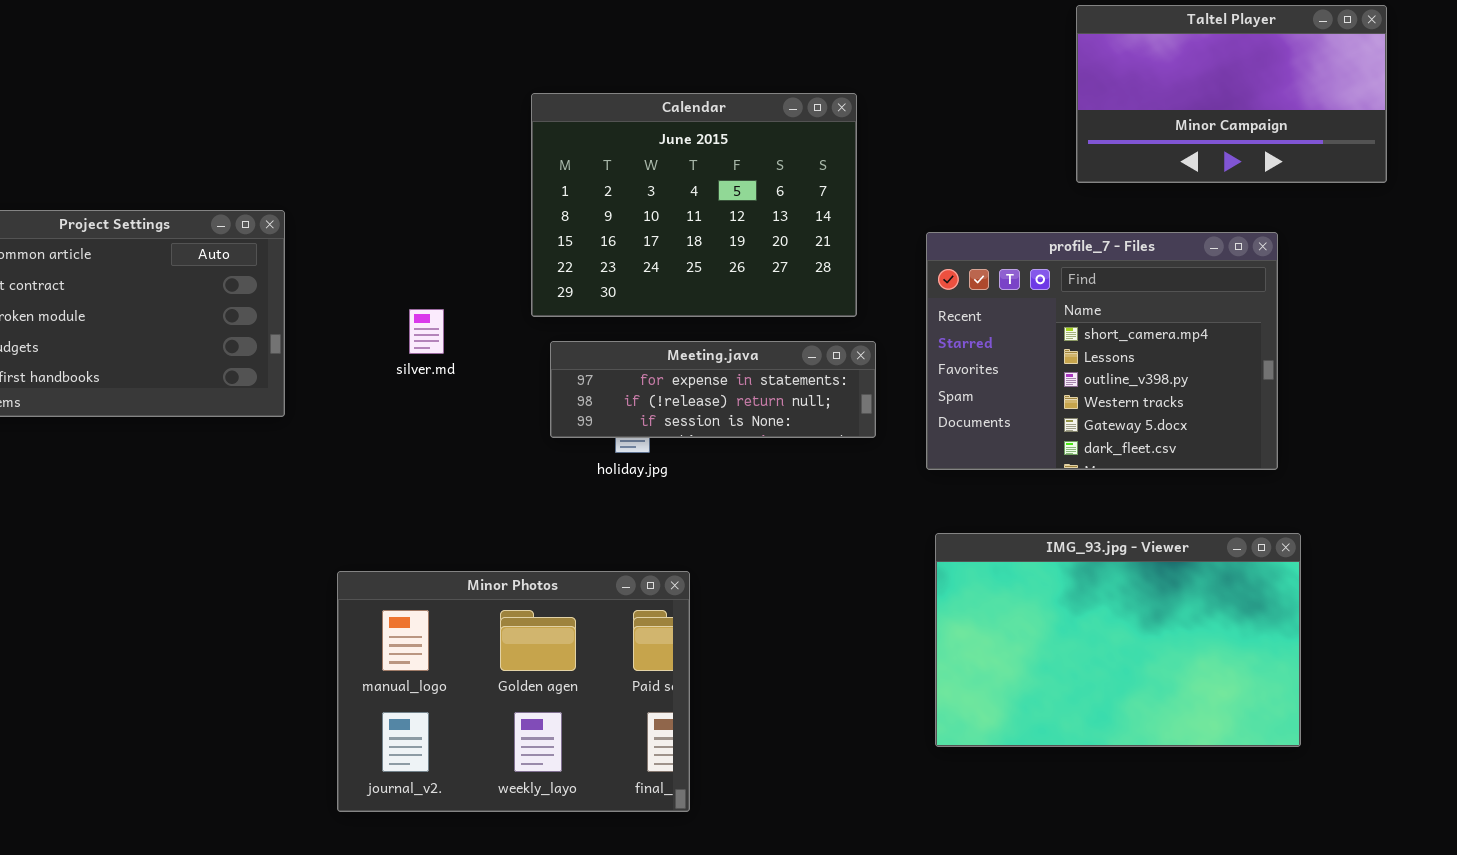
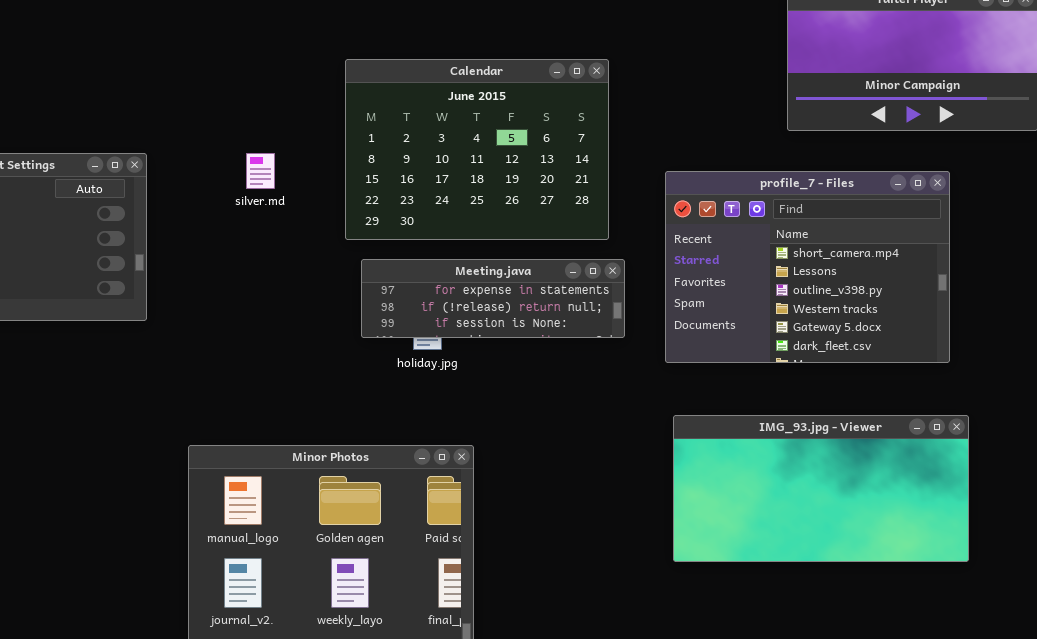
silver.md: [409,309,444,354] -> [246,153,275,189], moved
IMG_93.jpg - Viewer: [935,533,1301,747] -> [673,415,969,562], resized

